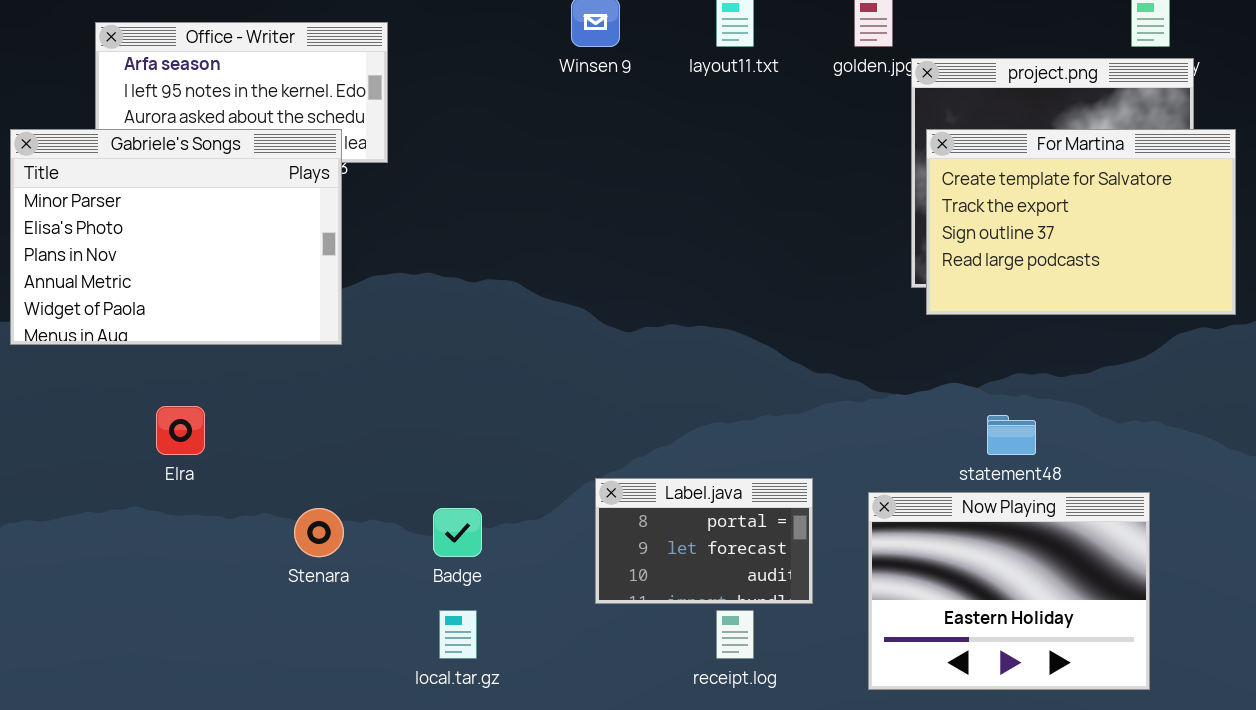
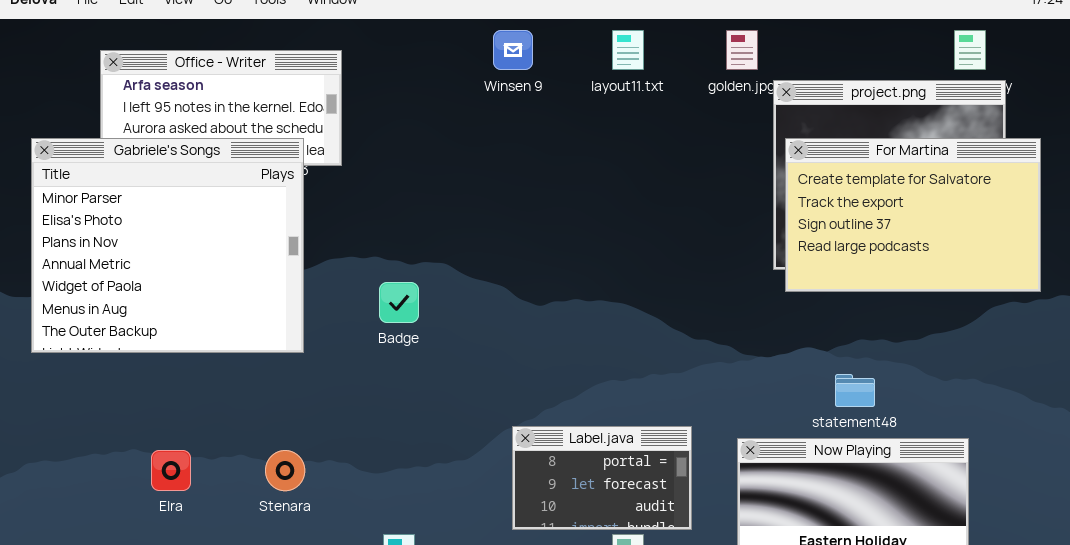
Gabriele's Songs: [10,129,342,345] -> [31,138,304,353], resized
Elra: [156,406,205,455] -> [151,450,191,491], moved
Badge: [433,508,482,557] -> [379,282,419,323], moved

